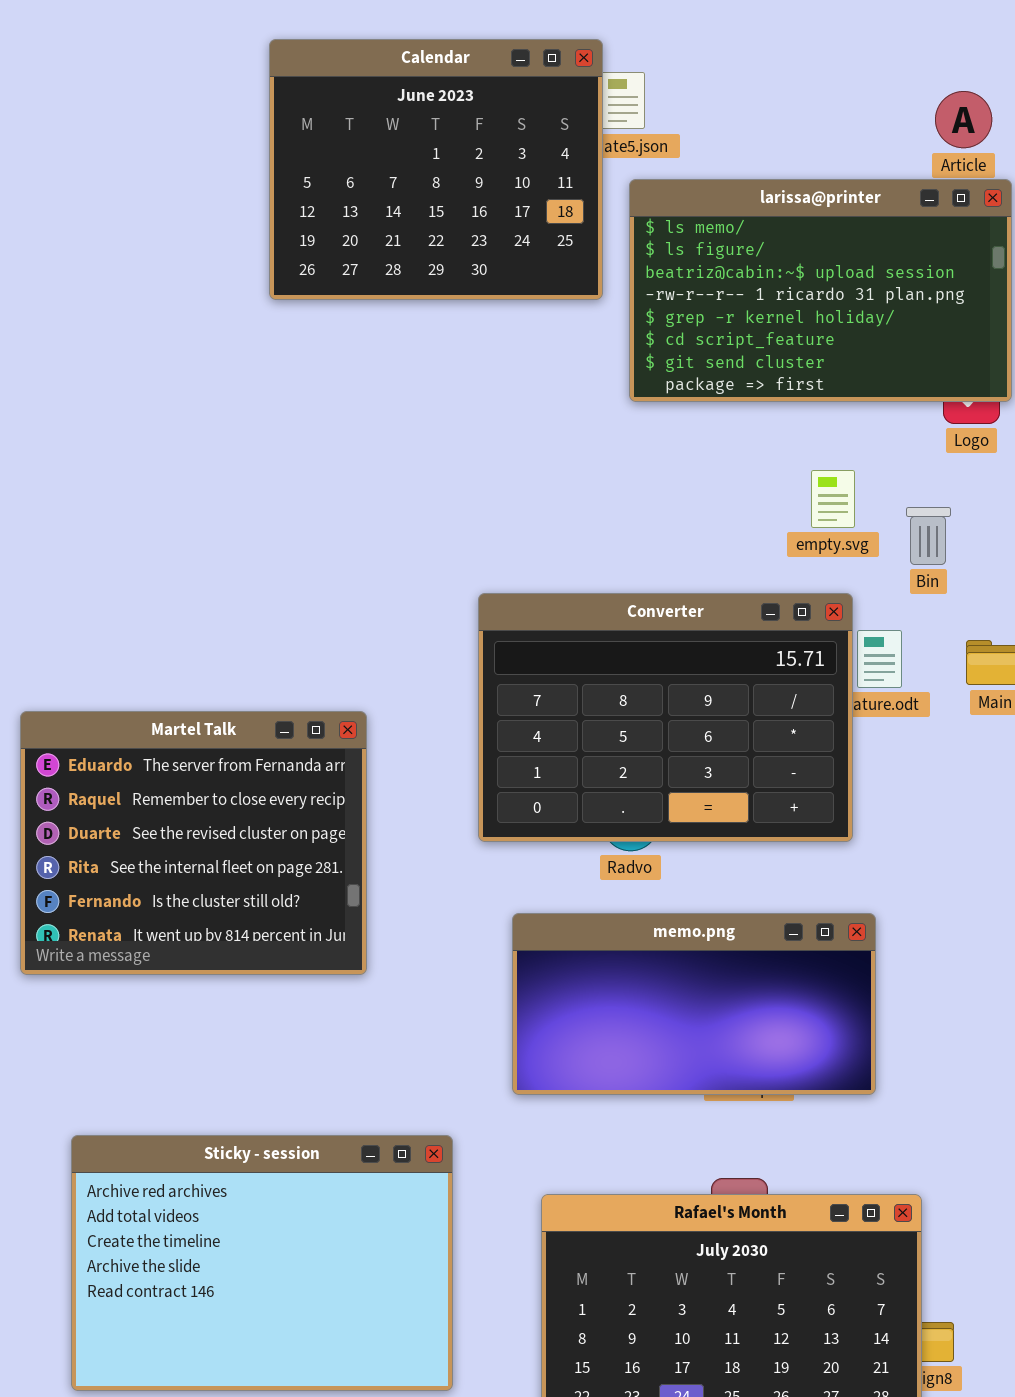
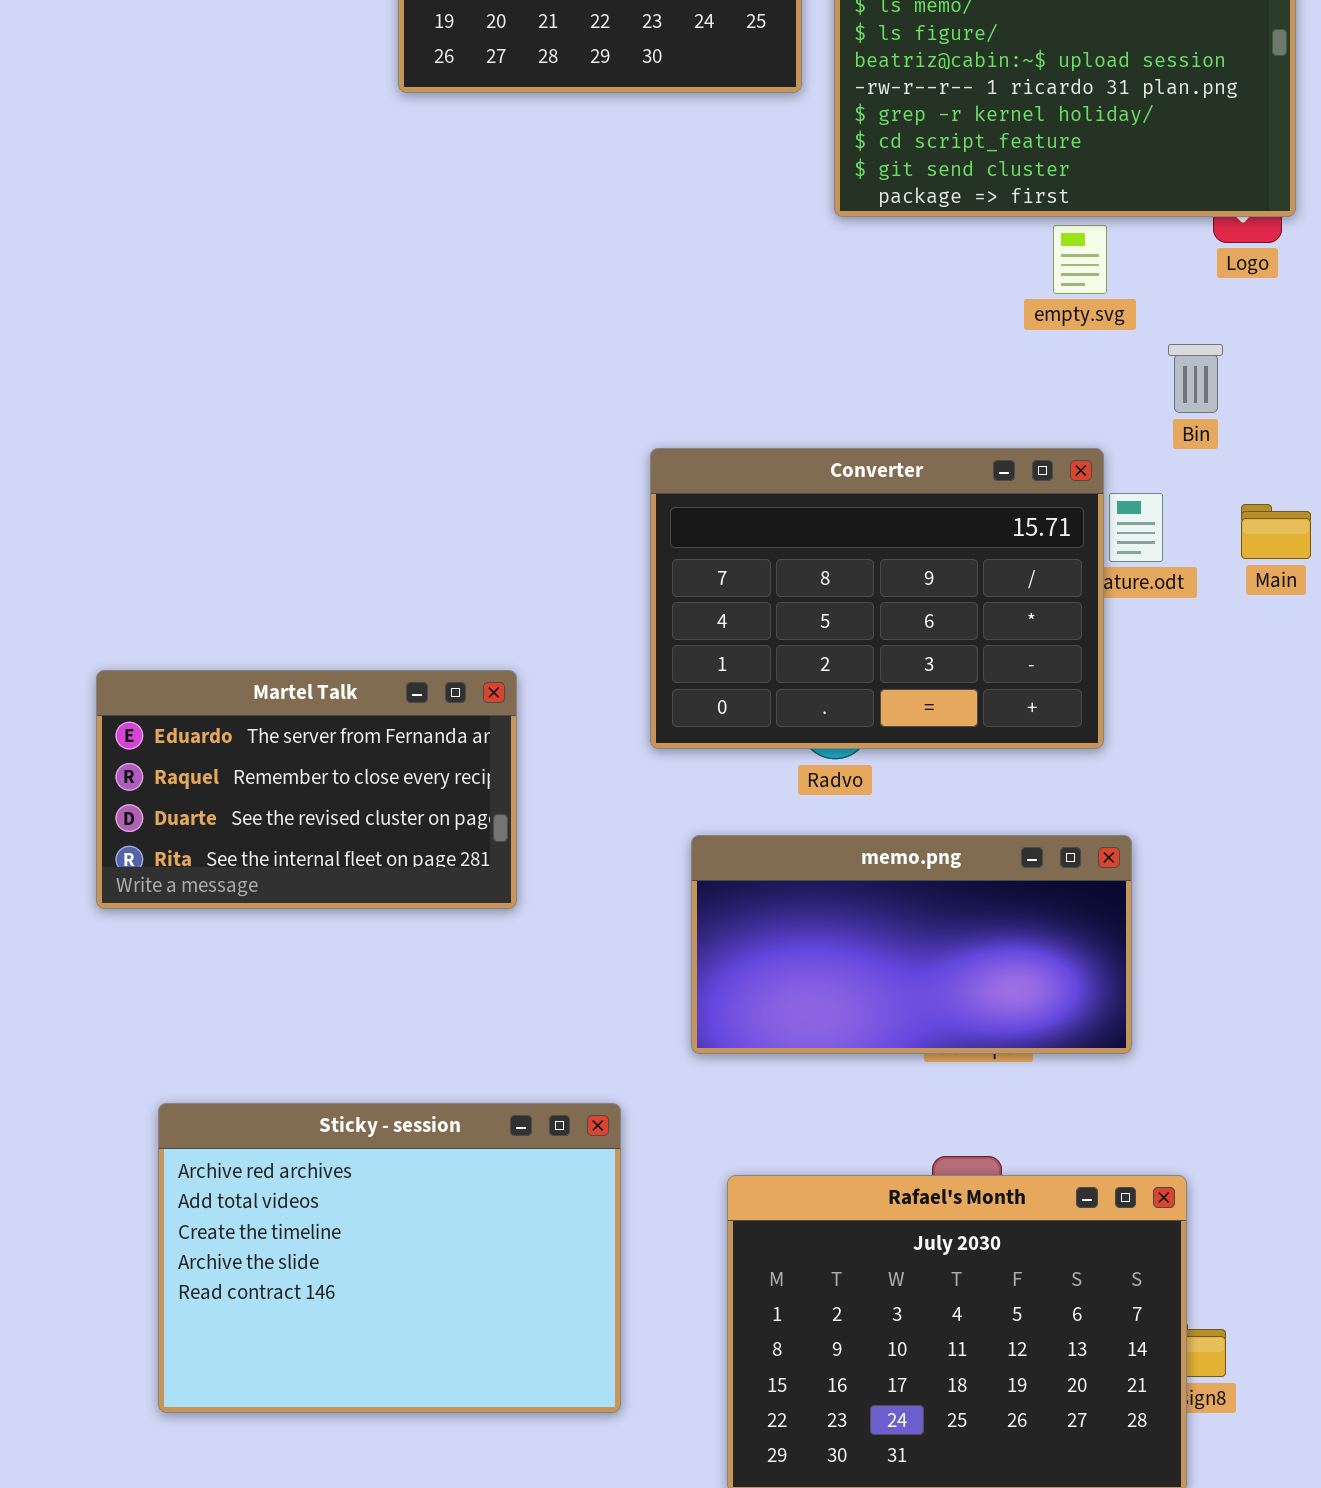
empty.svg: [811,470,855,528] -> [1053,225,1107,294], moved
Martel Talk: [20,711,367,975] -> [96,670,517,909], resized

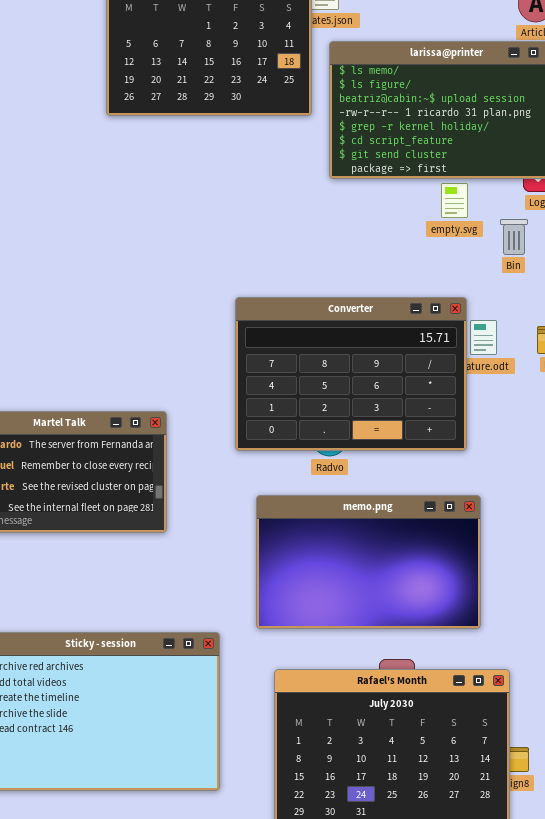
Bin: [1168,344,1223,413] -> [500,219,528,255], moved
memo.png: [691,835,1132,1054] -> [256,495,481,629], resized

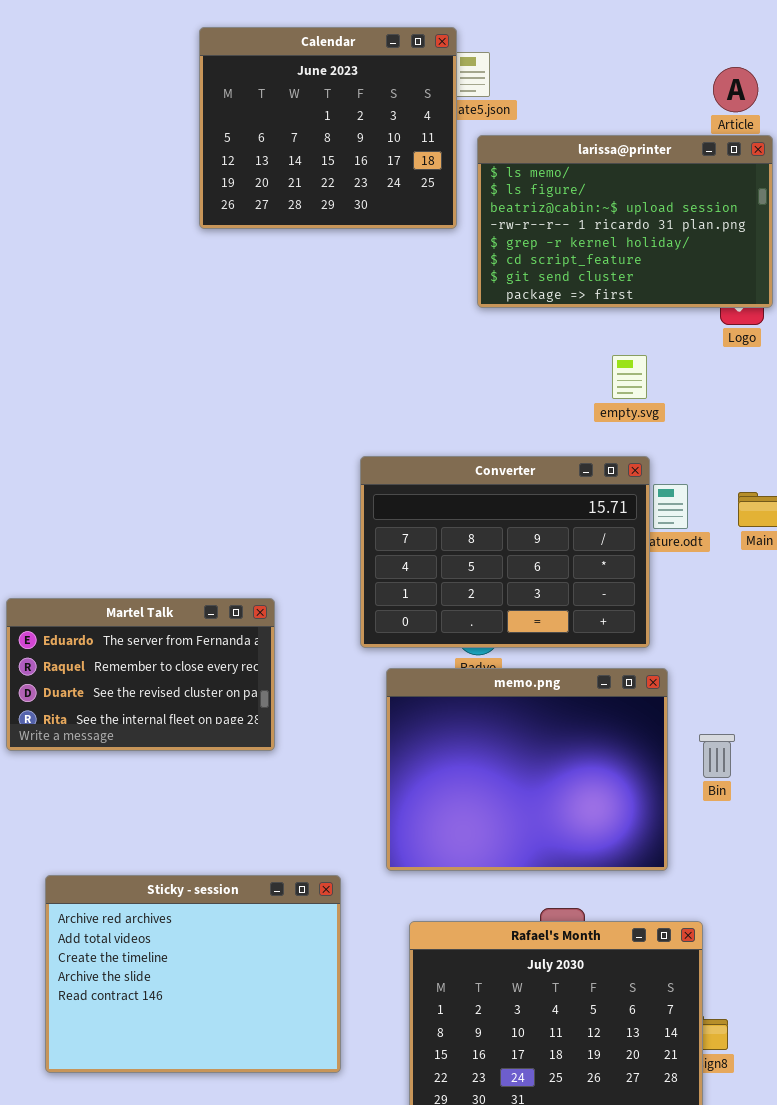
empty.svg: [441,183,468,218] -> [612,355,647,399], moved
Bin: [500,219,528,255] -> [699,734,735,778], moved
memo.png: [256,495,481,629] -> [386,668,668,871], resized

